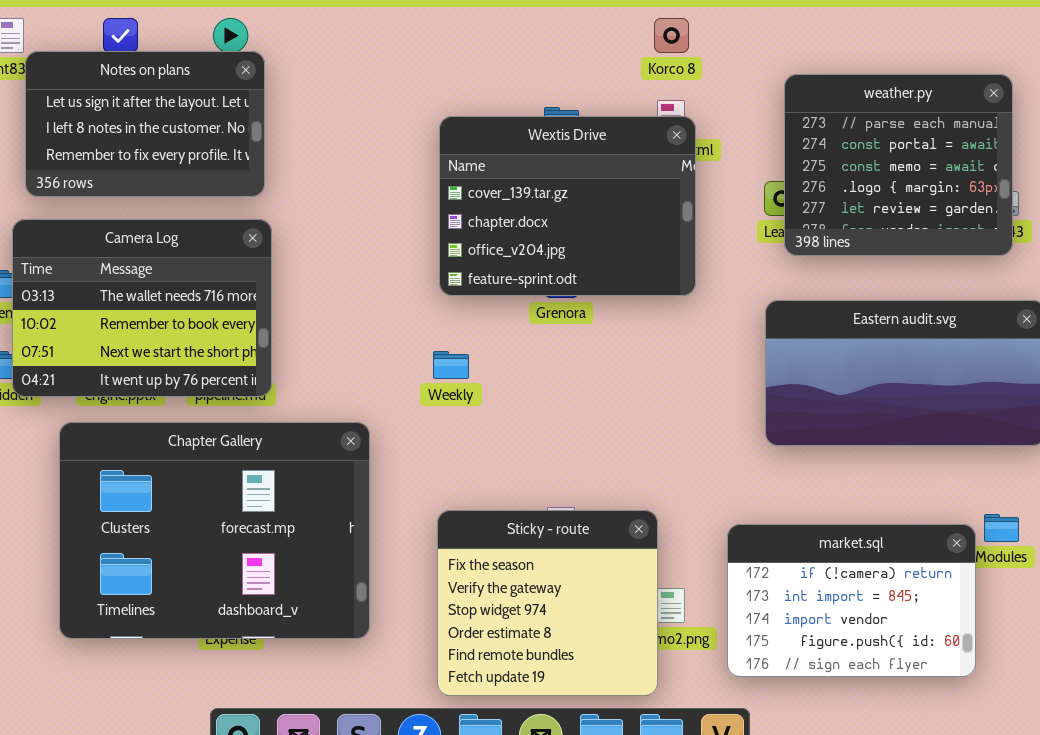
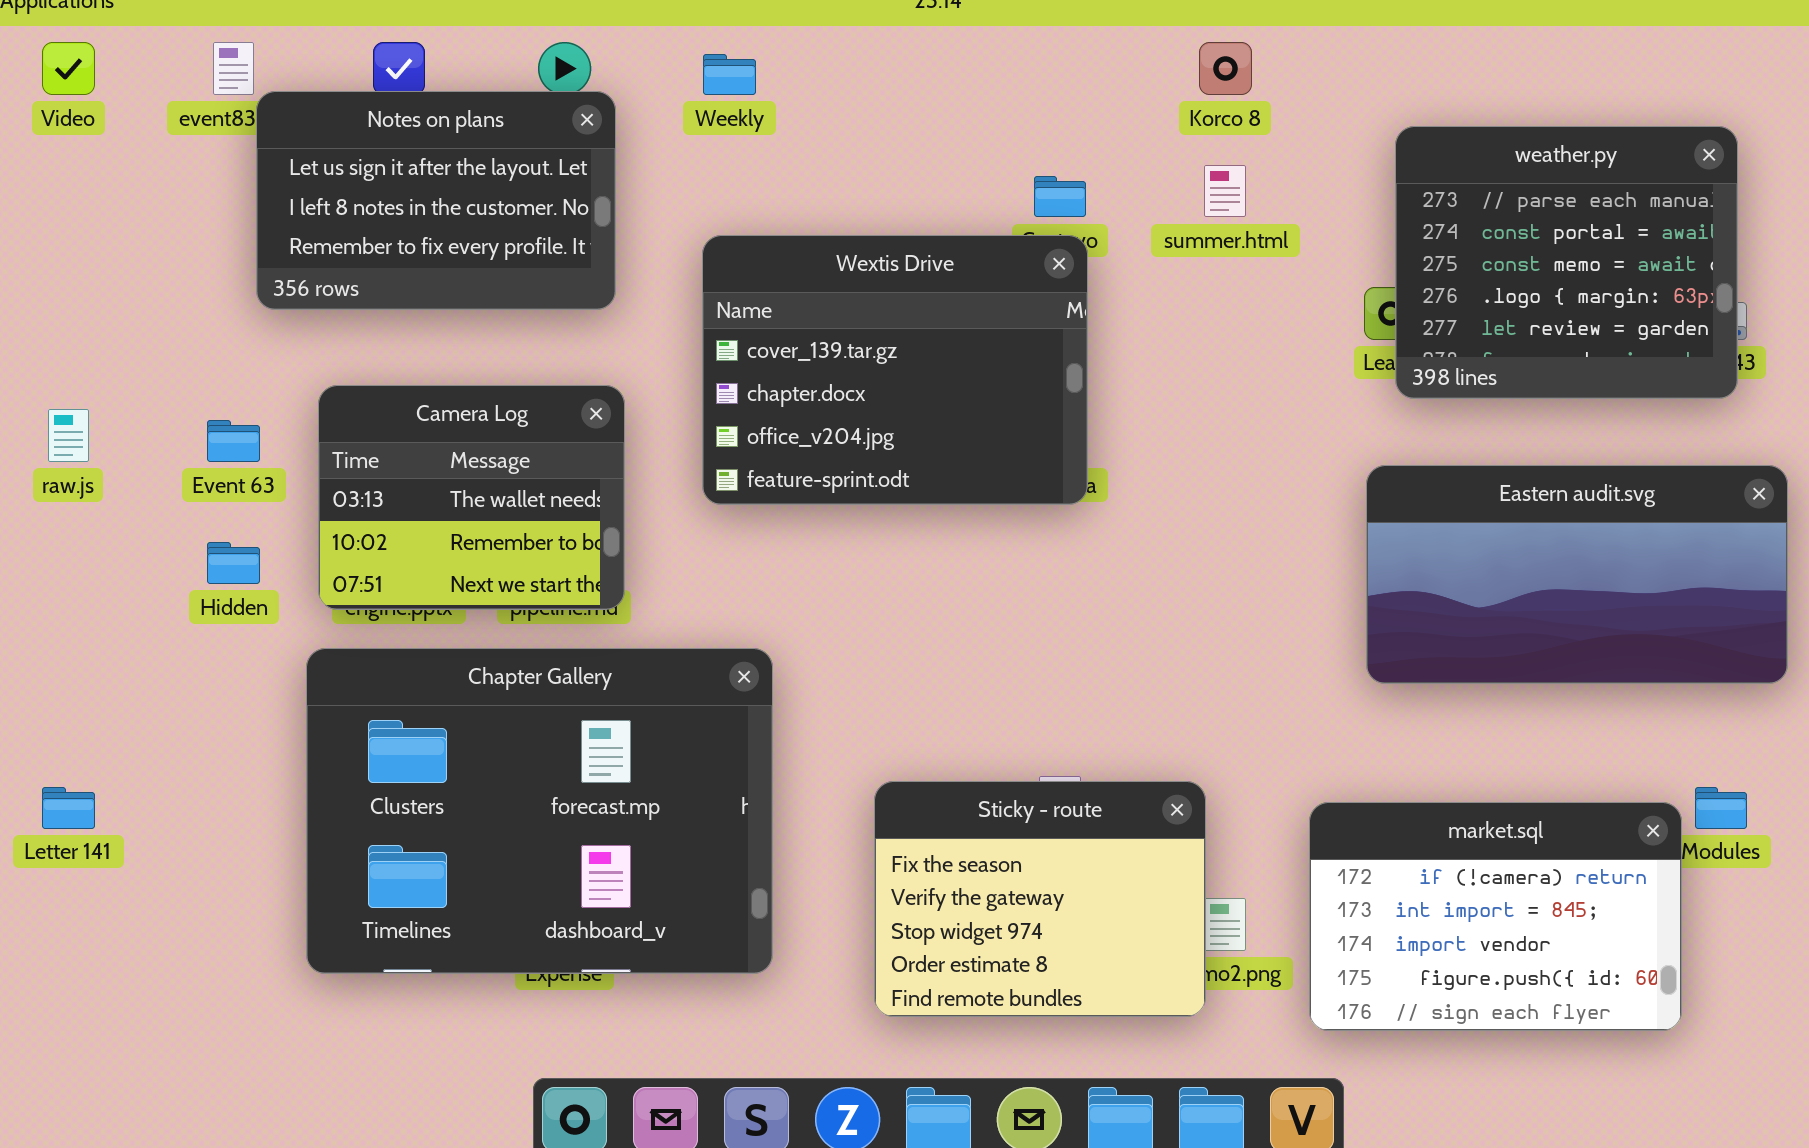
Wextis Drive: [439,116,696,296] -> [702,235,1088,505], moved
Camera Log: [12,219,272,397] -> [318,385,625,610], resized
Weekly: [433,351,469,379] -> [703,54,756,95], moved
Sticky - route: [437,510,658,696] -> [874,781,1206,1017], resized

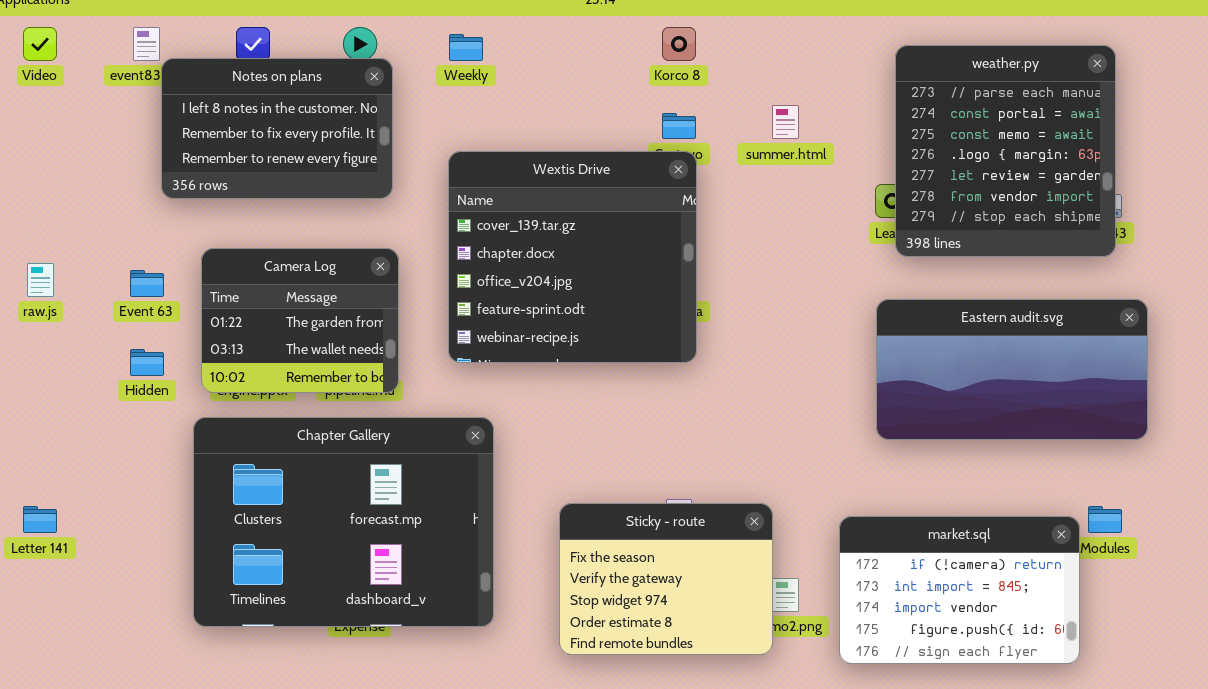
Korco 8: [1199,42,1252,95] -> [662,27,696,61], moved
Notes on plans: [256,91,616,310] -> [161,58,393,199], scrolled down 1 row
weather.py: [1395,126,1738,399] -> [895,45,1116,257], resized
Wextis Drive: [702,235,1088,505] -> [448,151,697,363], resized
Camera Log: [318,385,625,610] -> [201,248,399,393], scrolled up 1 row

